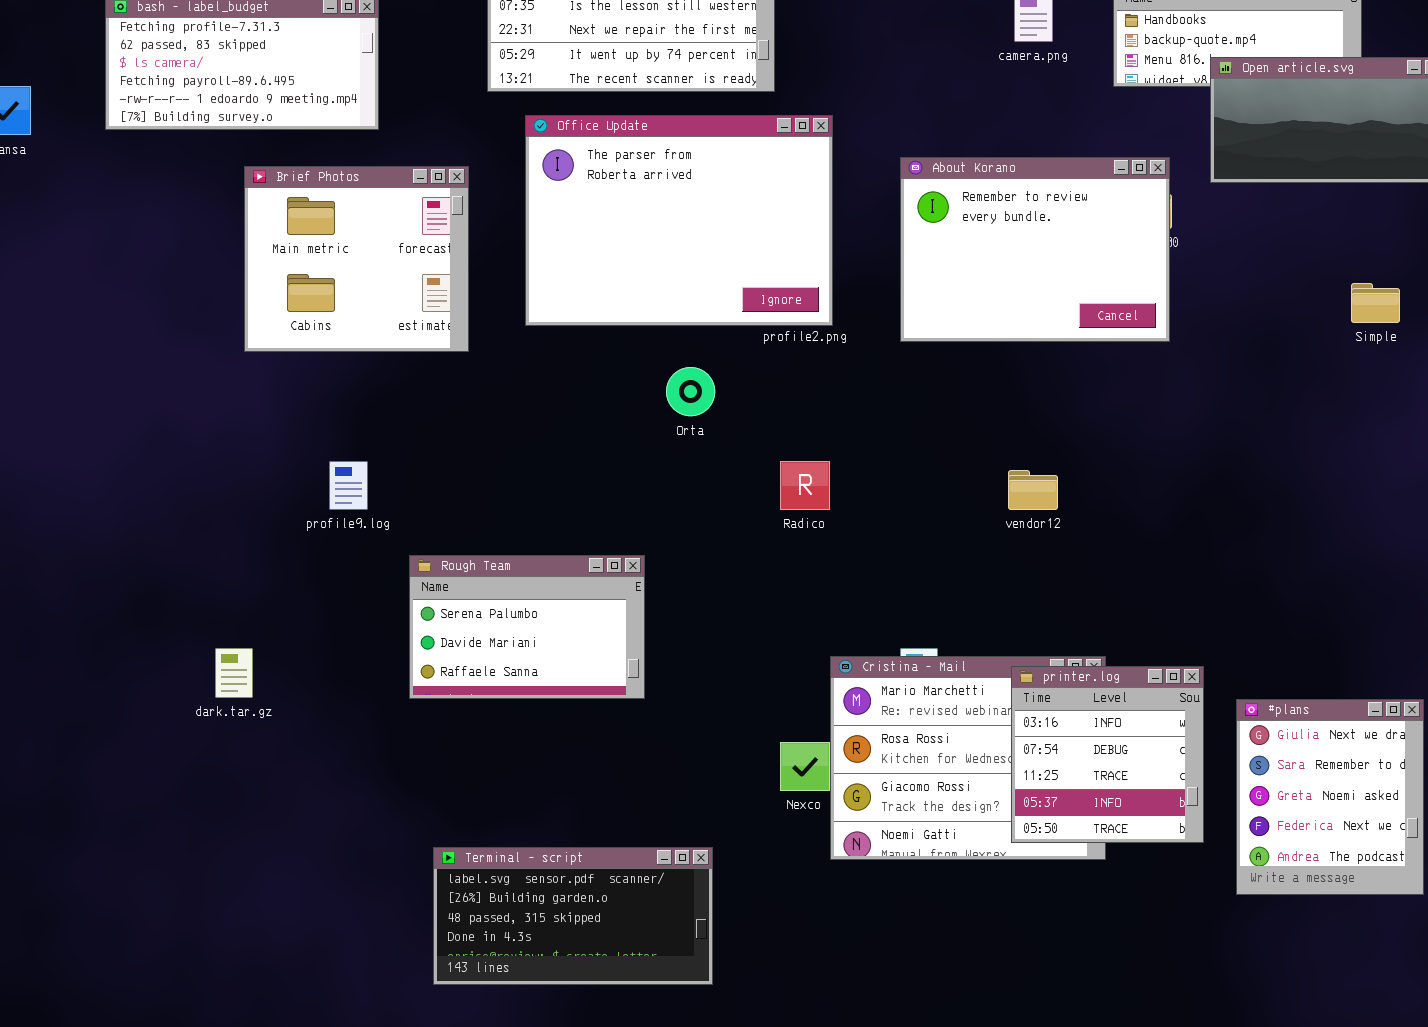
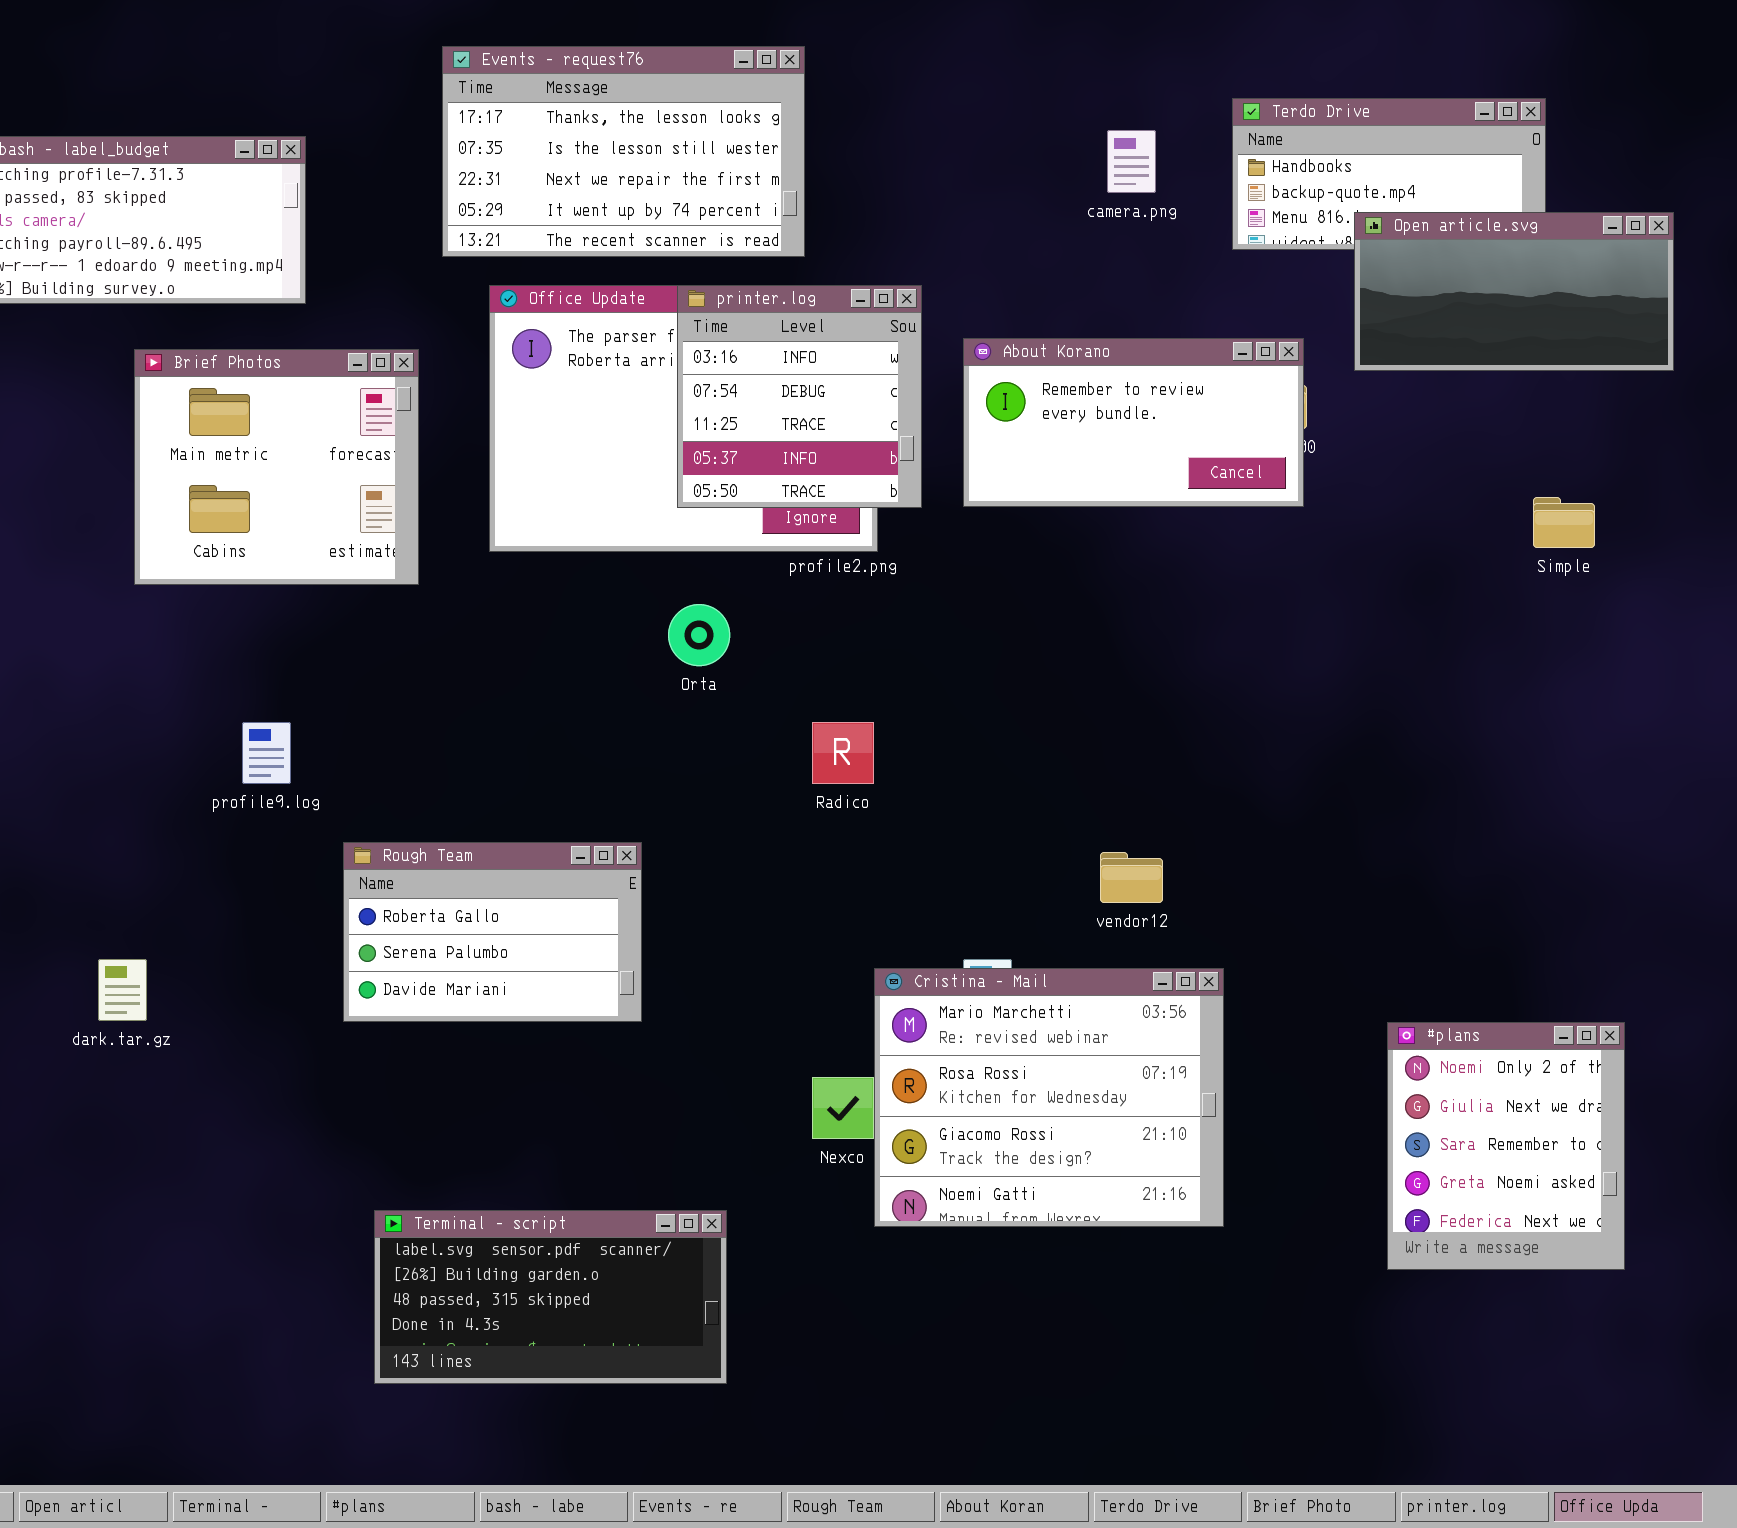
About Korano: [900,157,1170,342] -> [963,338,1304,507], resized
vendor12: [1008,470,1058,510] -> [1100,852,1163,903], moved
Rough Team: [409,555,645,699] -> [343,842,642,1022], scrolled up 1 row
printer.log: [1011,666,1204,843] -> [677,285,922,508], moved
#plans: [1236,699,1424,895] -> [1387,1022,1625,1270], scrolled up 1 row

